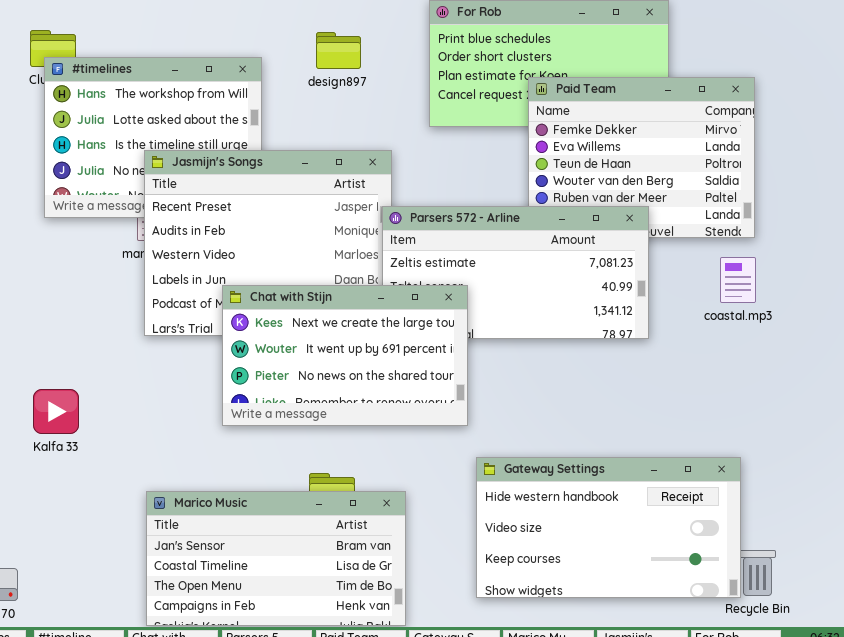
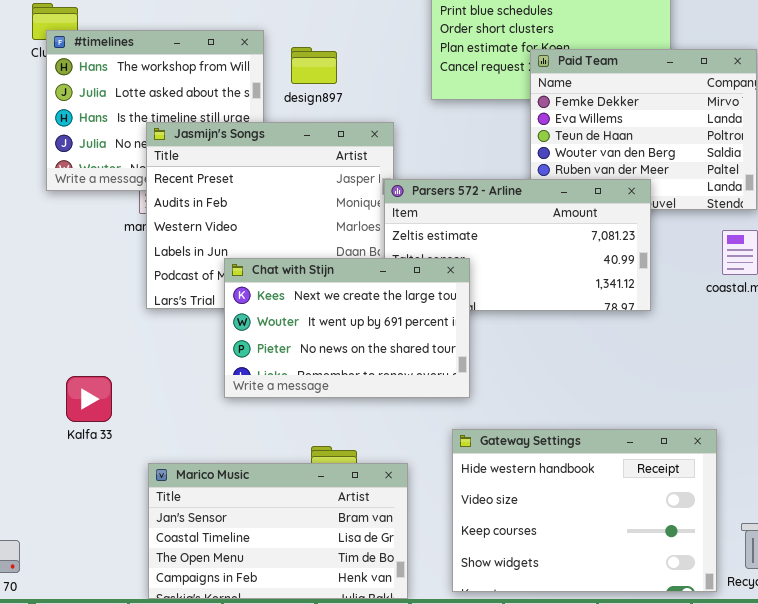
design897: [316,32,361,69] -> [291,47,337,84], moved
Kalfa 33: [33,389,79,434] -> [66,376,112,422], moved
Gateway Settings: [476,457,741,598] -> [452,429,717,592], moved, resized

